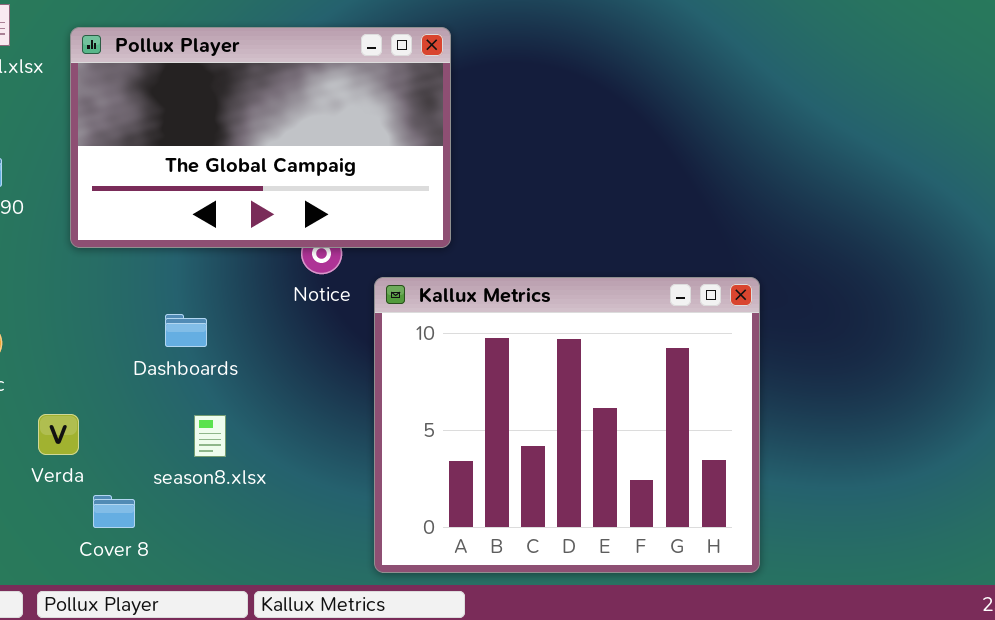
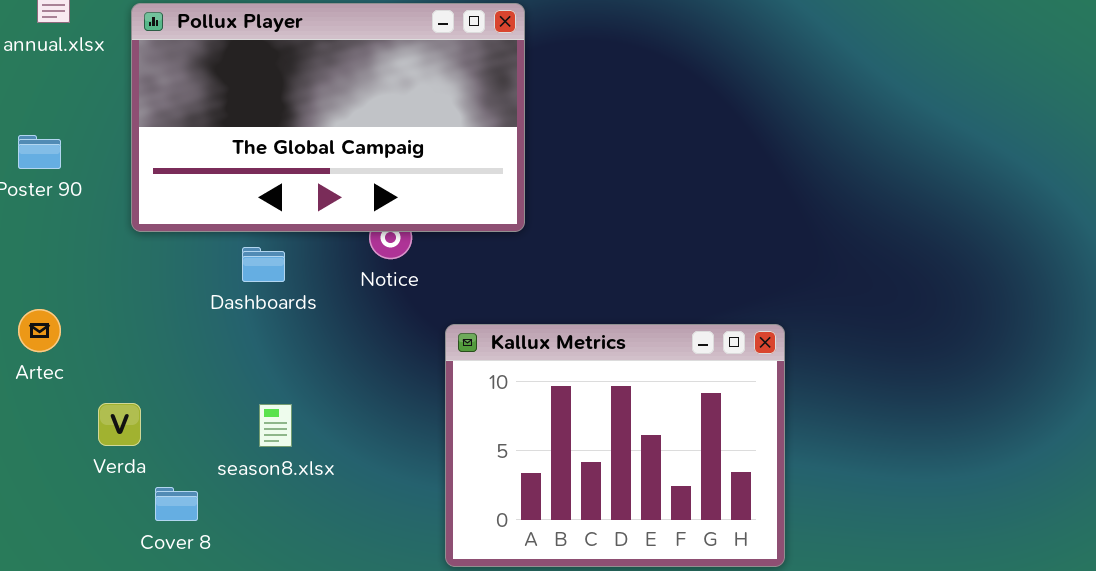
Kallux Metrics: [374,277,760,573] -> [445,324,785,567], resized
Dashboards: [165,314,207,347] -> [242,247,285,282], moved

